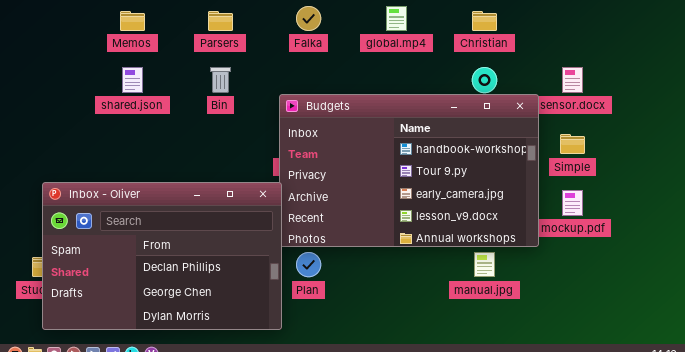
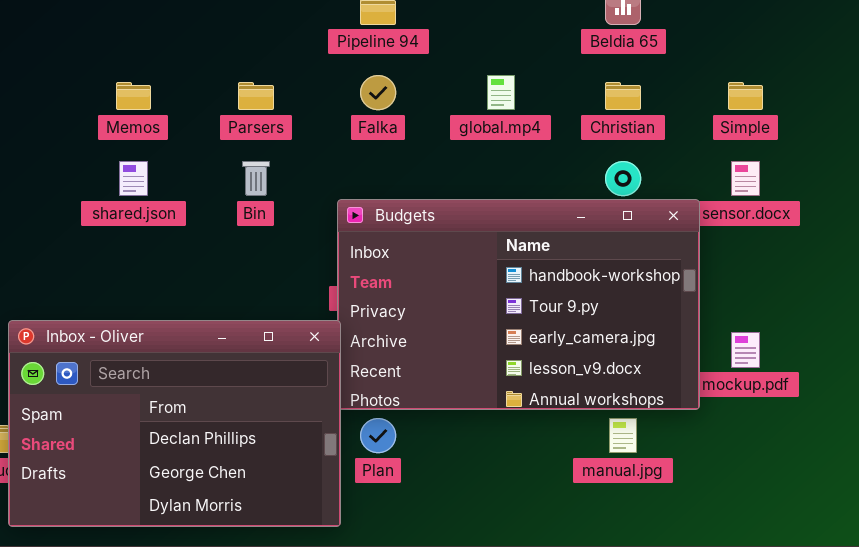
Simple: [560,134,585,154] -> [728,82,763,110], moved

